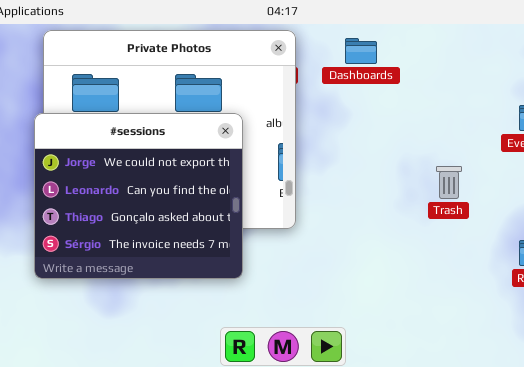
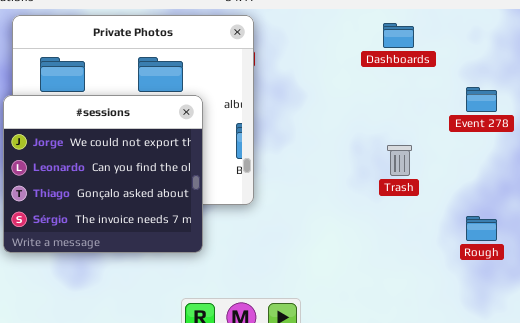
Dashboards: [345,38,377,64] -> [383,23,414,48], moved

